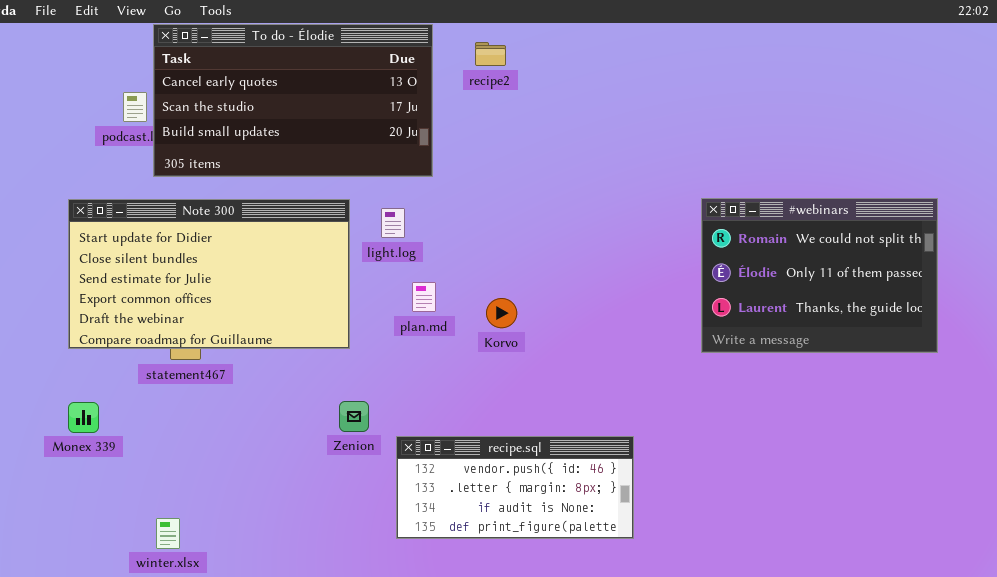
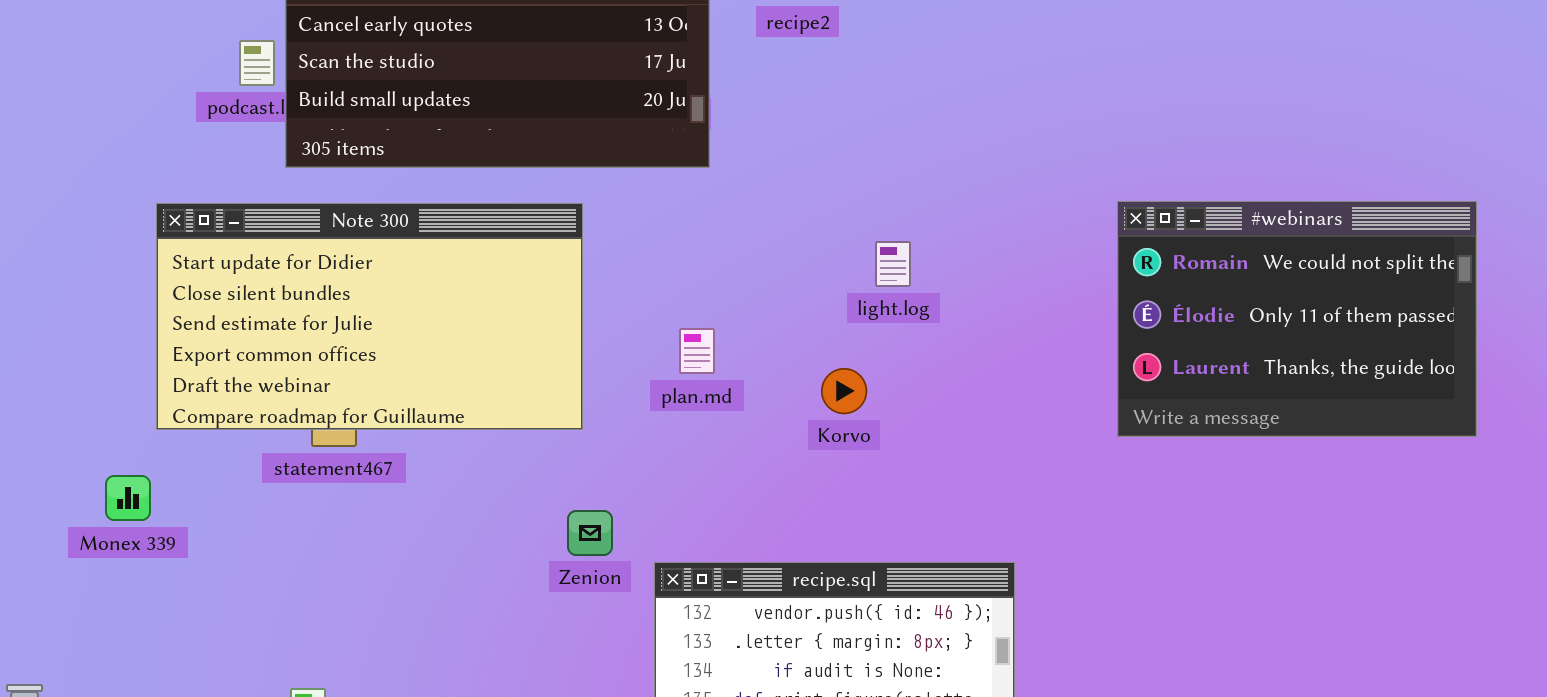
light.log: [381,208,405,238] -> [875,241,911,287], moved
Korvo: [486,298,517,328] -> [821,368,867,414], moved
Monex 339: [68,402,99,433] -> [105,475,151,521], moved

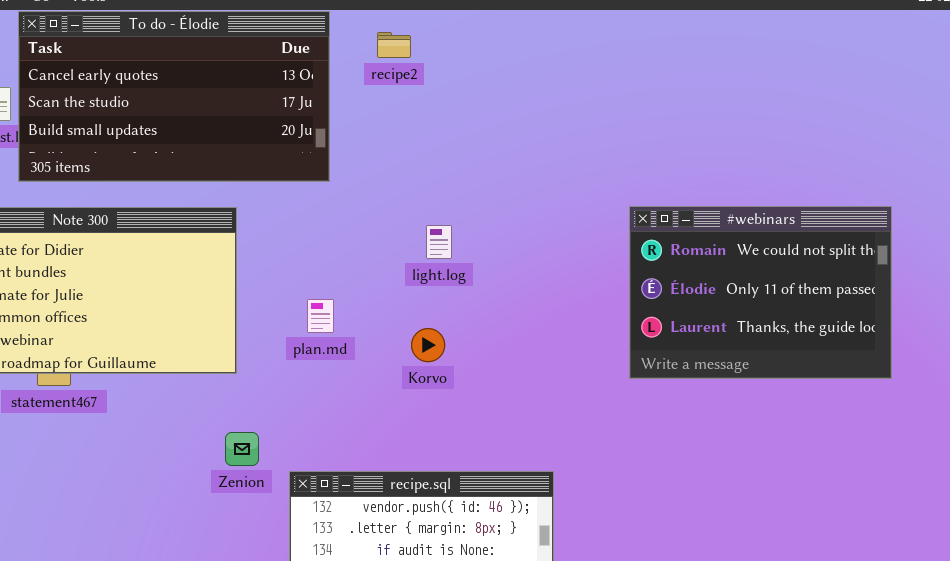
light.log: [875,241,911,287] -> [426,225,452,259], moved

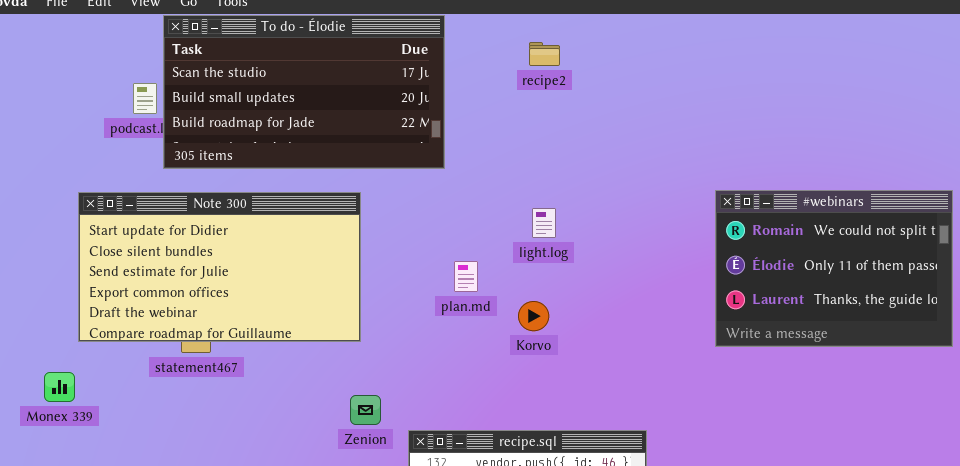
To do - Élodie: [18,11,330,182] -> [163,15,445,169], scrolled down 1 row
recipe2: [377,32,411,58] -> [529,42,560,66], moved
plan.md: [307,299,334,333] -> [454,261,478,292], moved

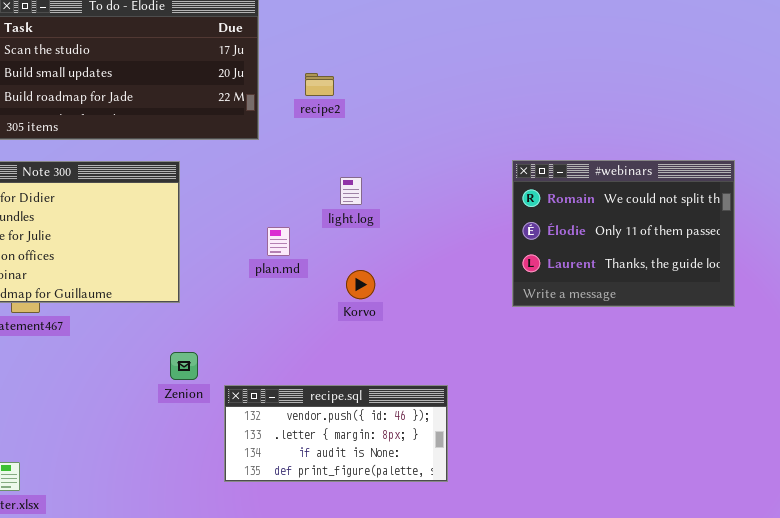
recipe2: [529,42,560,66] -> [305,73,334,96], moved
Korvo: [518,301,549,331] -> [346,270,375,299], moved

